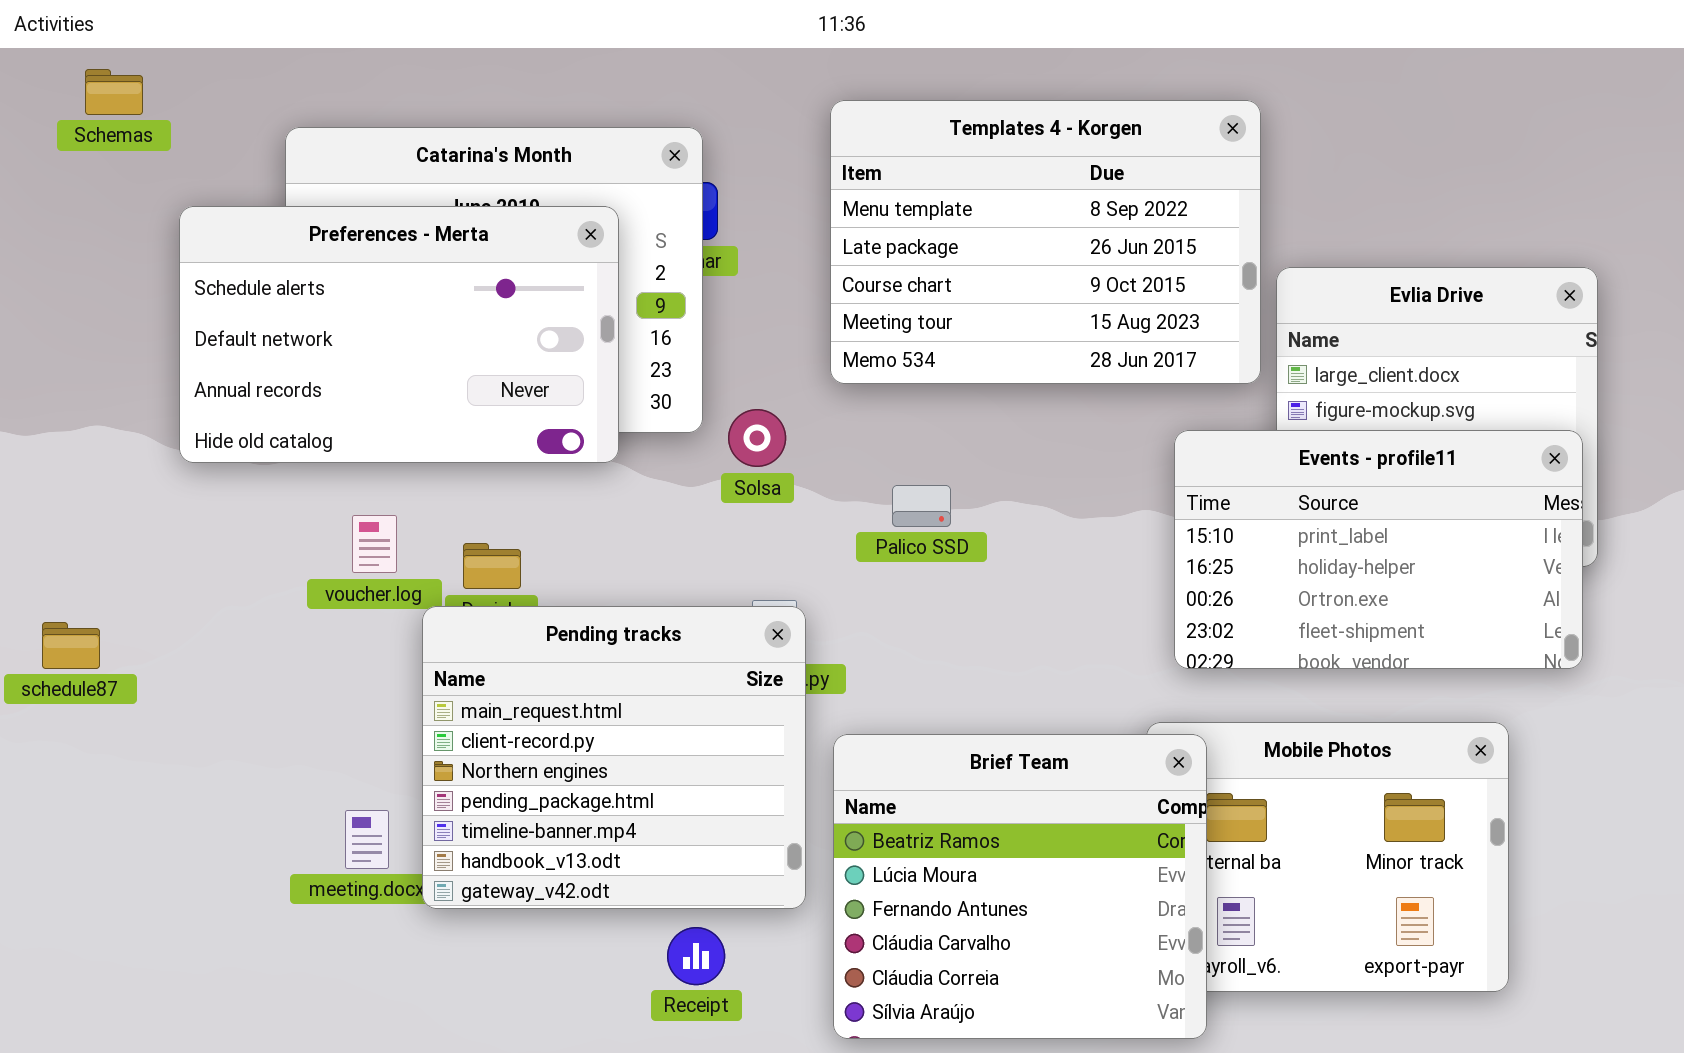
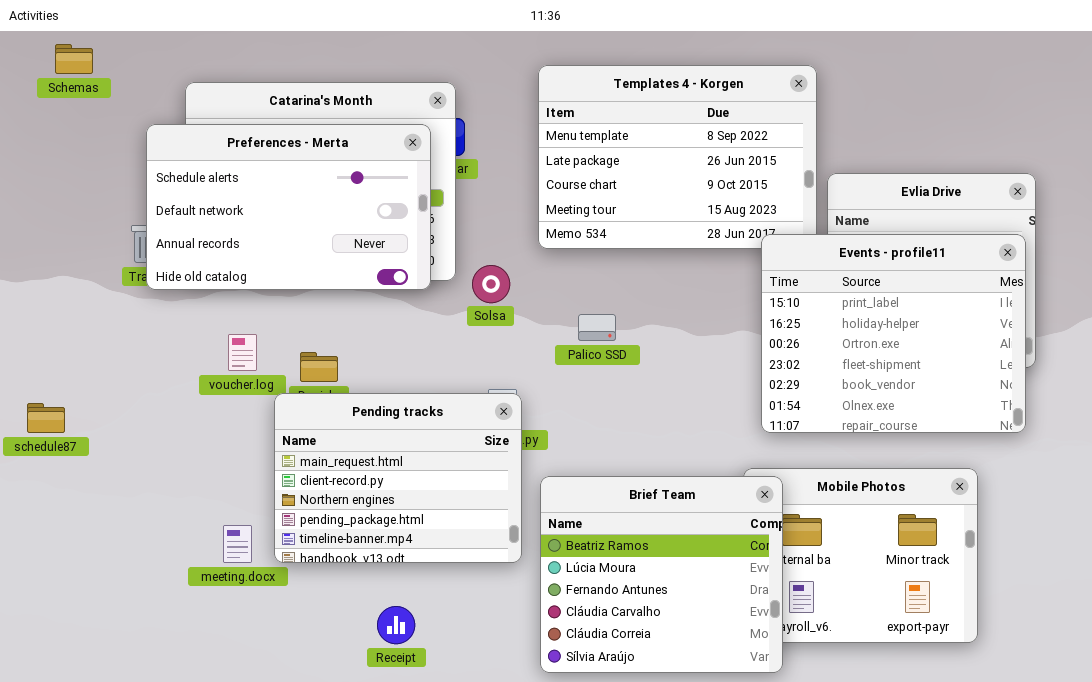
Preferences - Merta: [179,206,619,463] -> [146,124,431,290], moved
Events - profile11: [1174,430,1583,669] -> [761,234,1026,433], resized
Pending tracks: [422,606,806,909] -> [274,393,522,563], resized
Receipt: [667,927,725,985] -> [377,606,415,644], moved

